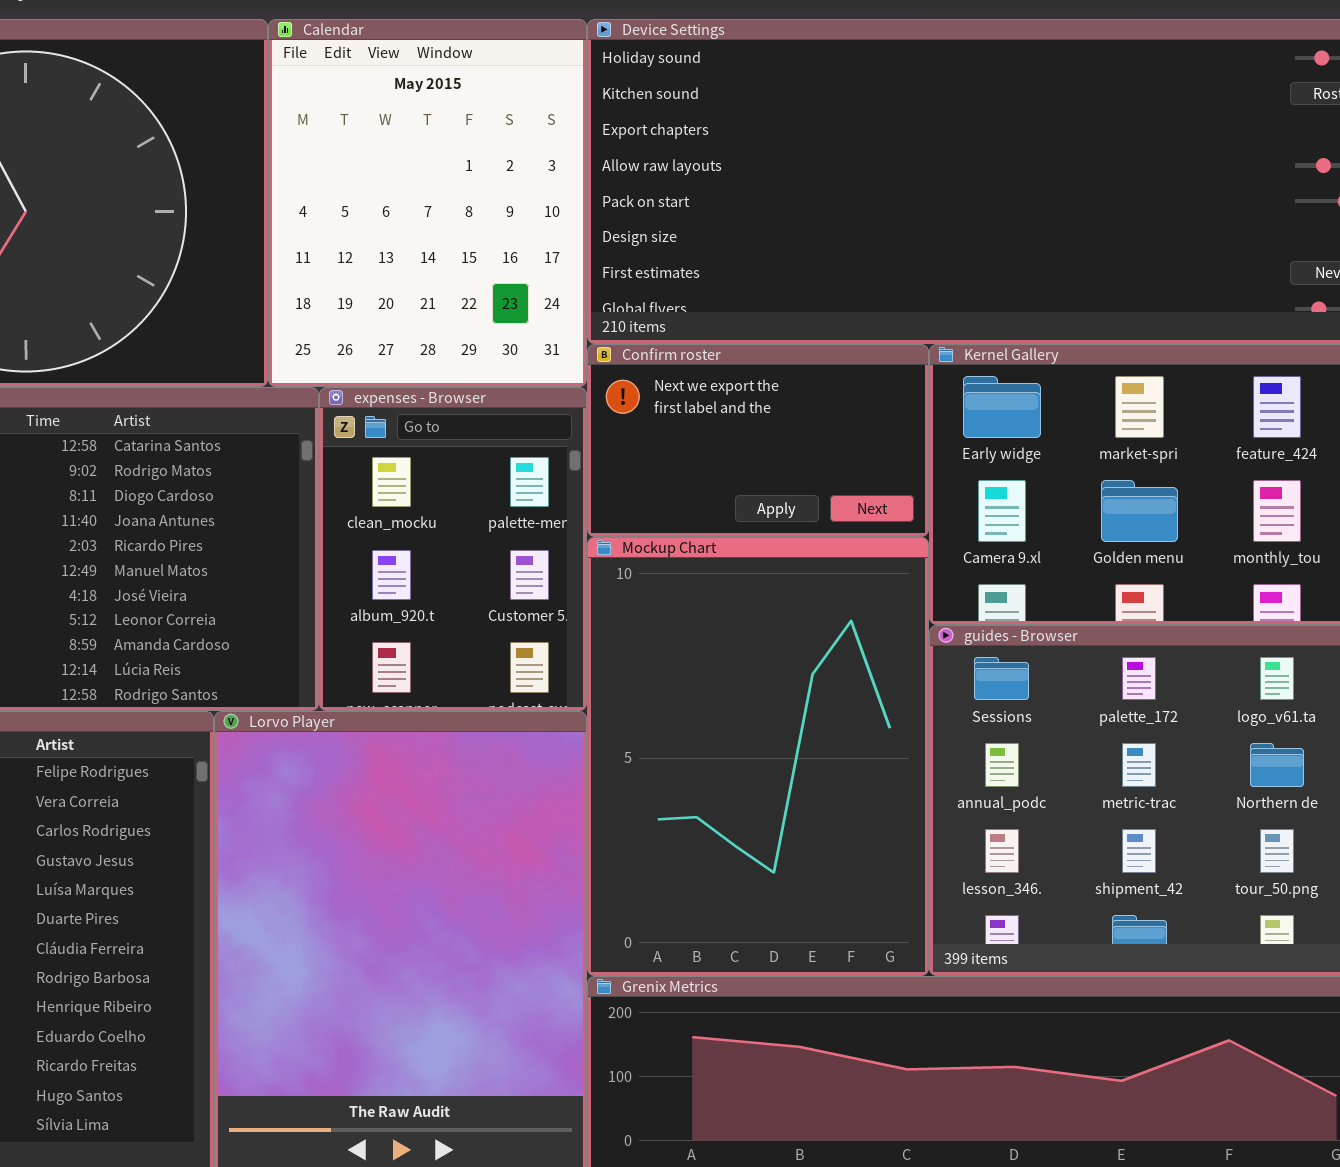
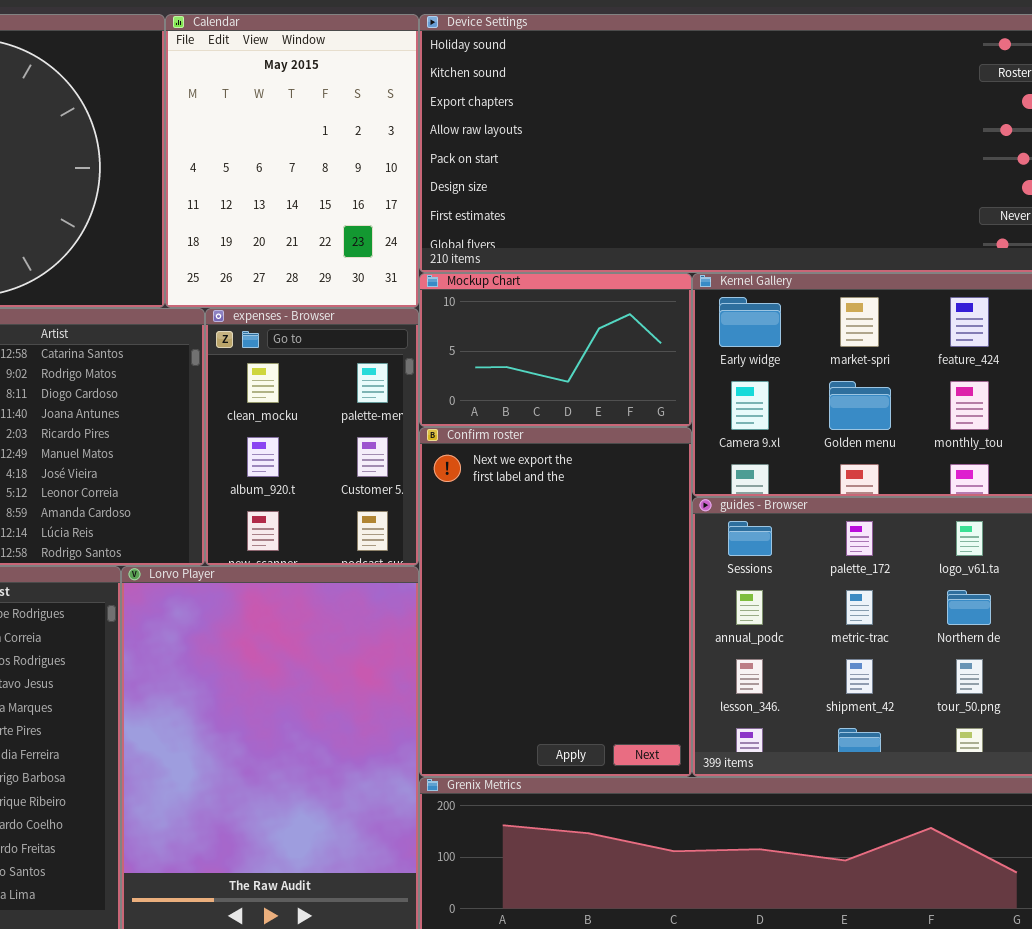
Confirm roster: [587,344,929,537] -> [419,427,692,777], moved, resized
Mockup Chart: [587,537,929,976] -> [419,273,692,427], moved, resized

